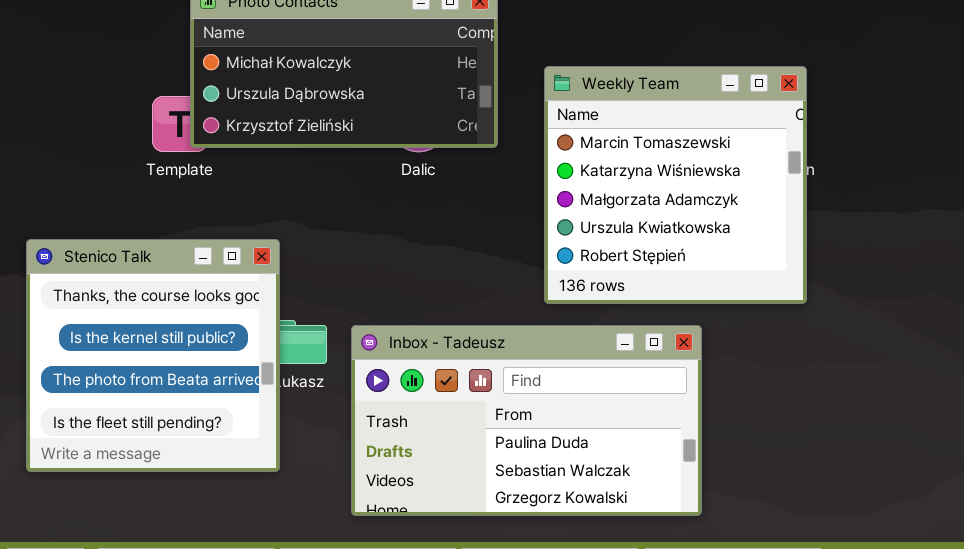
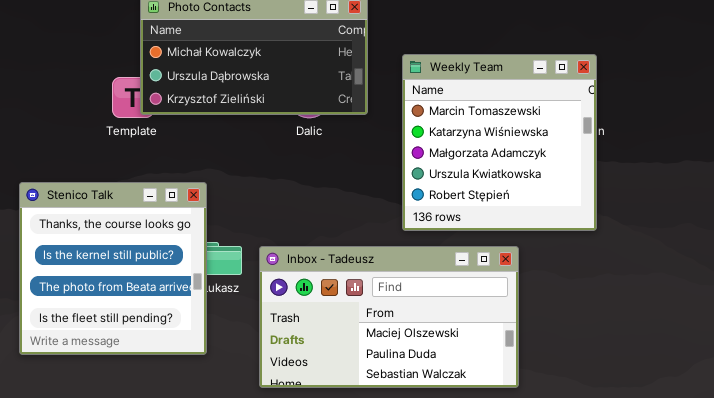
Inbox - Tadeusz: [351,325,702,516] -> [259,246,519,388], scrolled up 1 row

